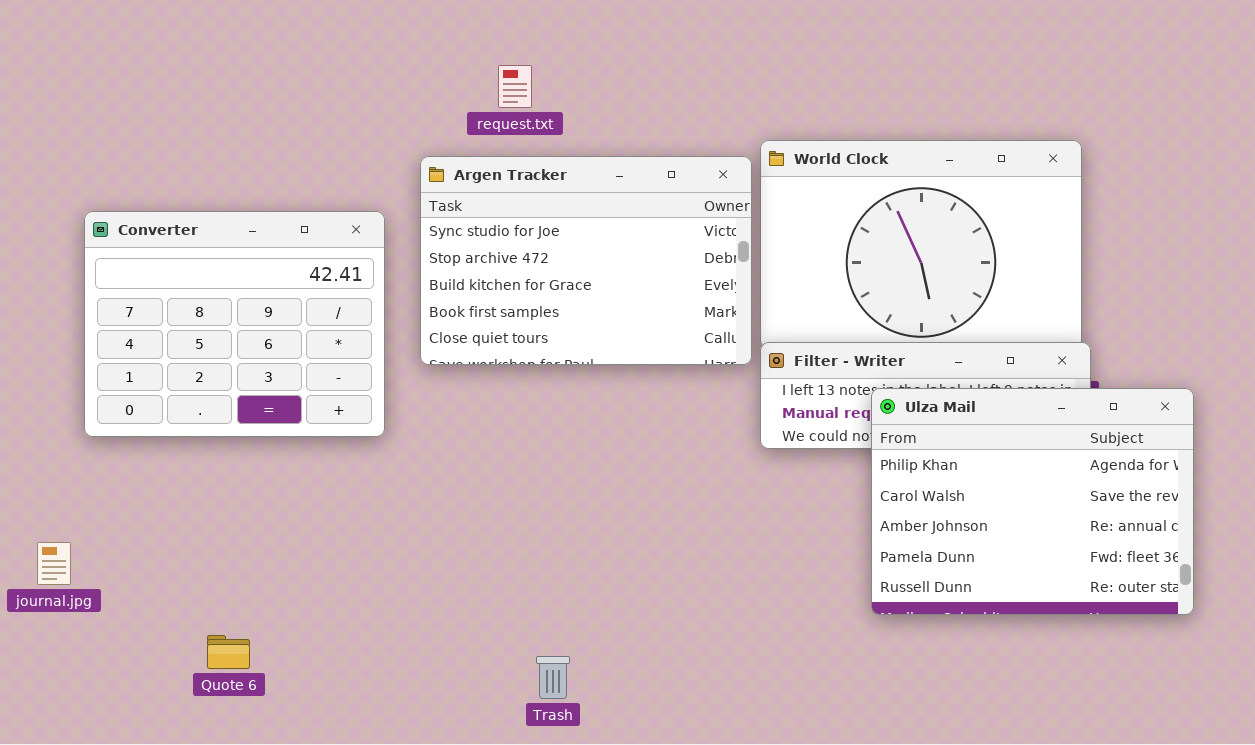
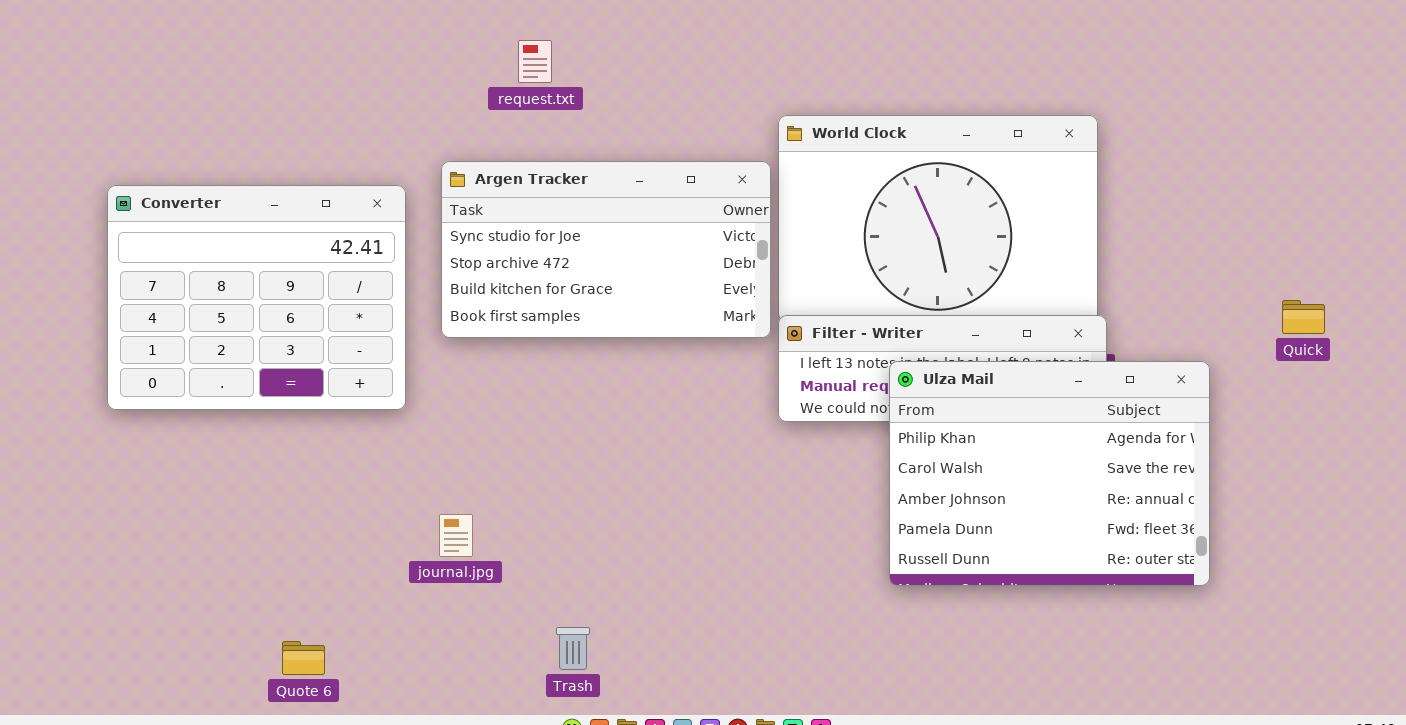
Argen Tracker: [420,156,752,365] -> [441,161,771,338], resized
journal.jpg: [37,542,71,585] -> [439,514,473,557], moved
Quote 6: [207,635,250,669] -> [282,641,325,675], moved

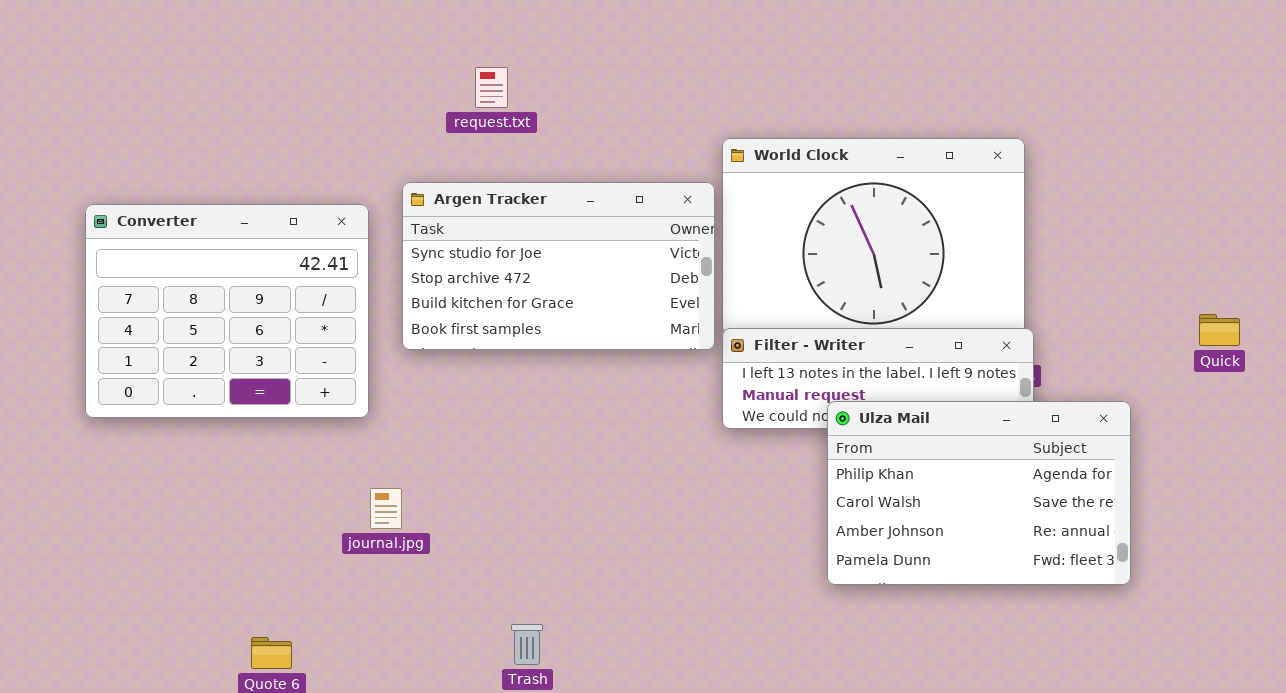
Ulza Mail: [889,361,1210,586] -> [827,401,1131,585], resized
journal.jpg: [439,514,473,557] -> [370,488,402,529], moved

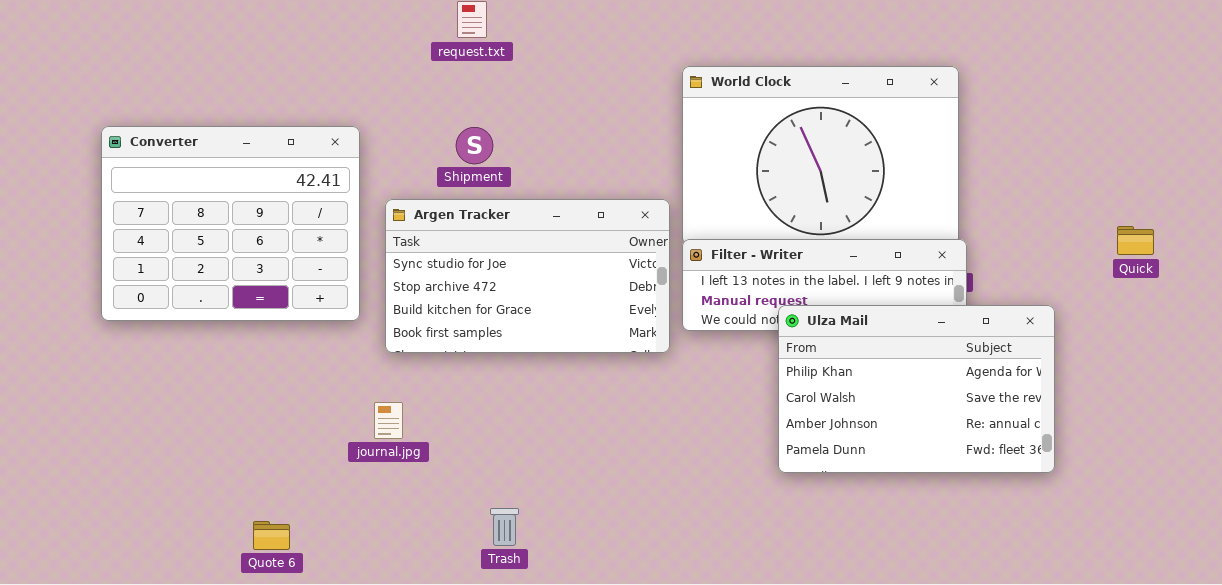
Argen Tracker: [402,182,715,350] -> [385,199,670,353], moved
journal.jpg: [370,488,402,529] -> [374,402,403,439], moved

